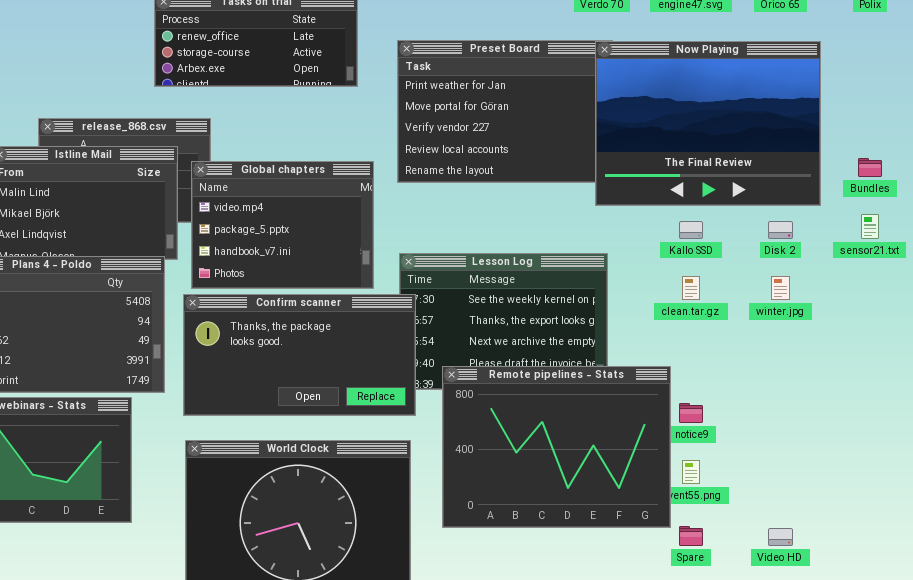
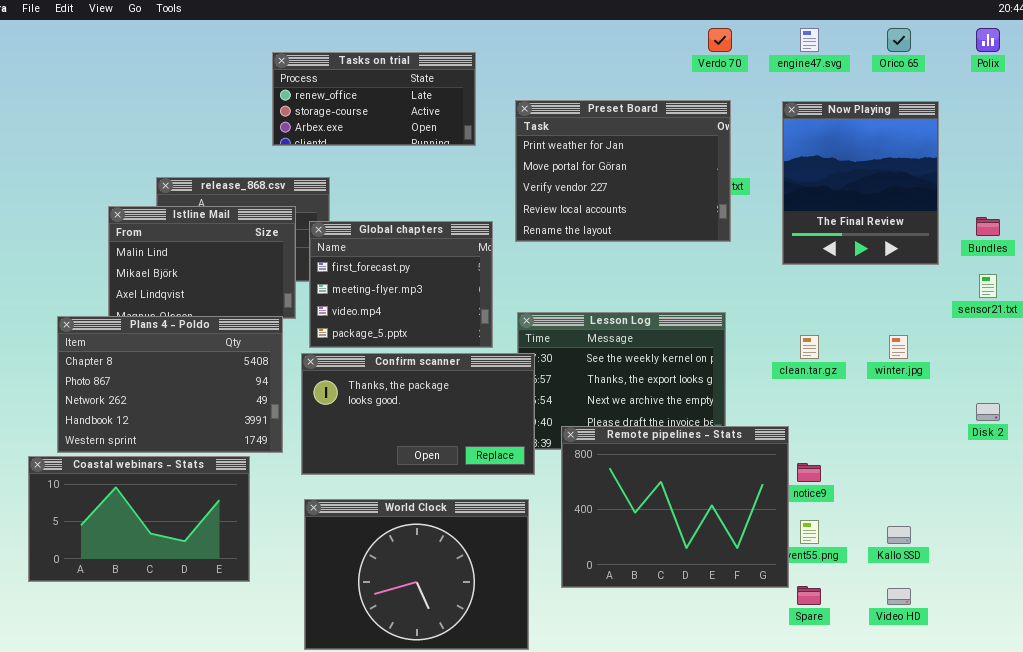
Now Playing: [595,41,821,206] -> [782,101,939,265], resized
Global chapters: [191,161,374,289] -> [309,221,493,348], scrolled up 2 rows
Kallo SSD: [679,221,703,239] -> [887,526,911,544], moved
Disk 2: [768,221,793,239] -> [976,403,1000,421], moved

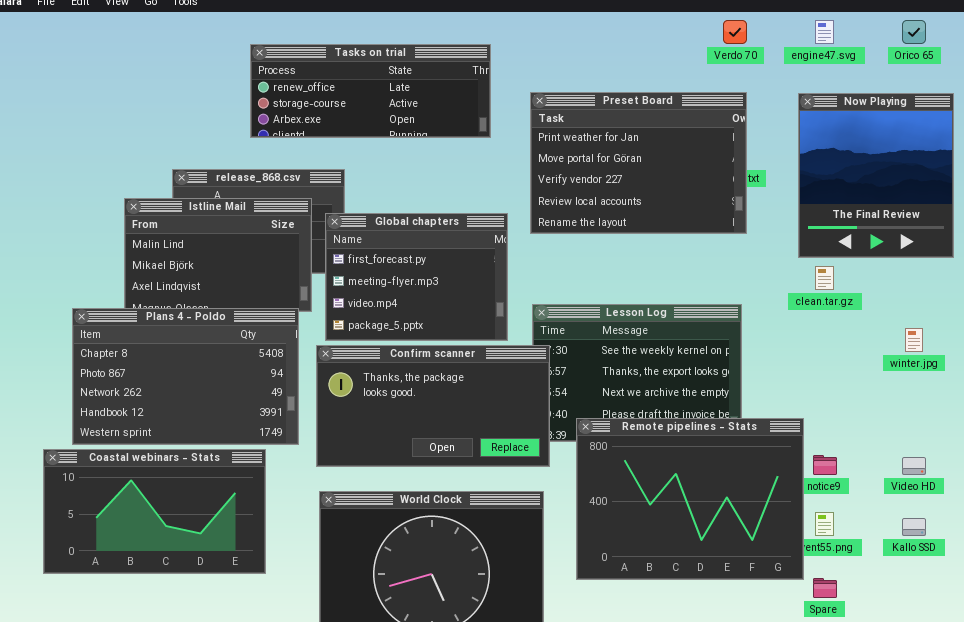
Tasks on trial: [272,52,476,146] -> [250,44,491,138], resized
clean.tar.gz: [800,335,819,359] -> [815,266,834,290], moved
Video HD: [887,588,911,605] -> [902,457,926,475], moved

